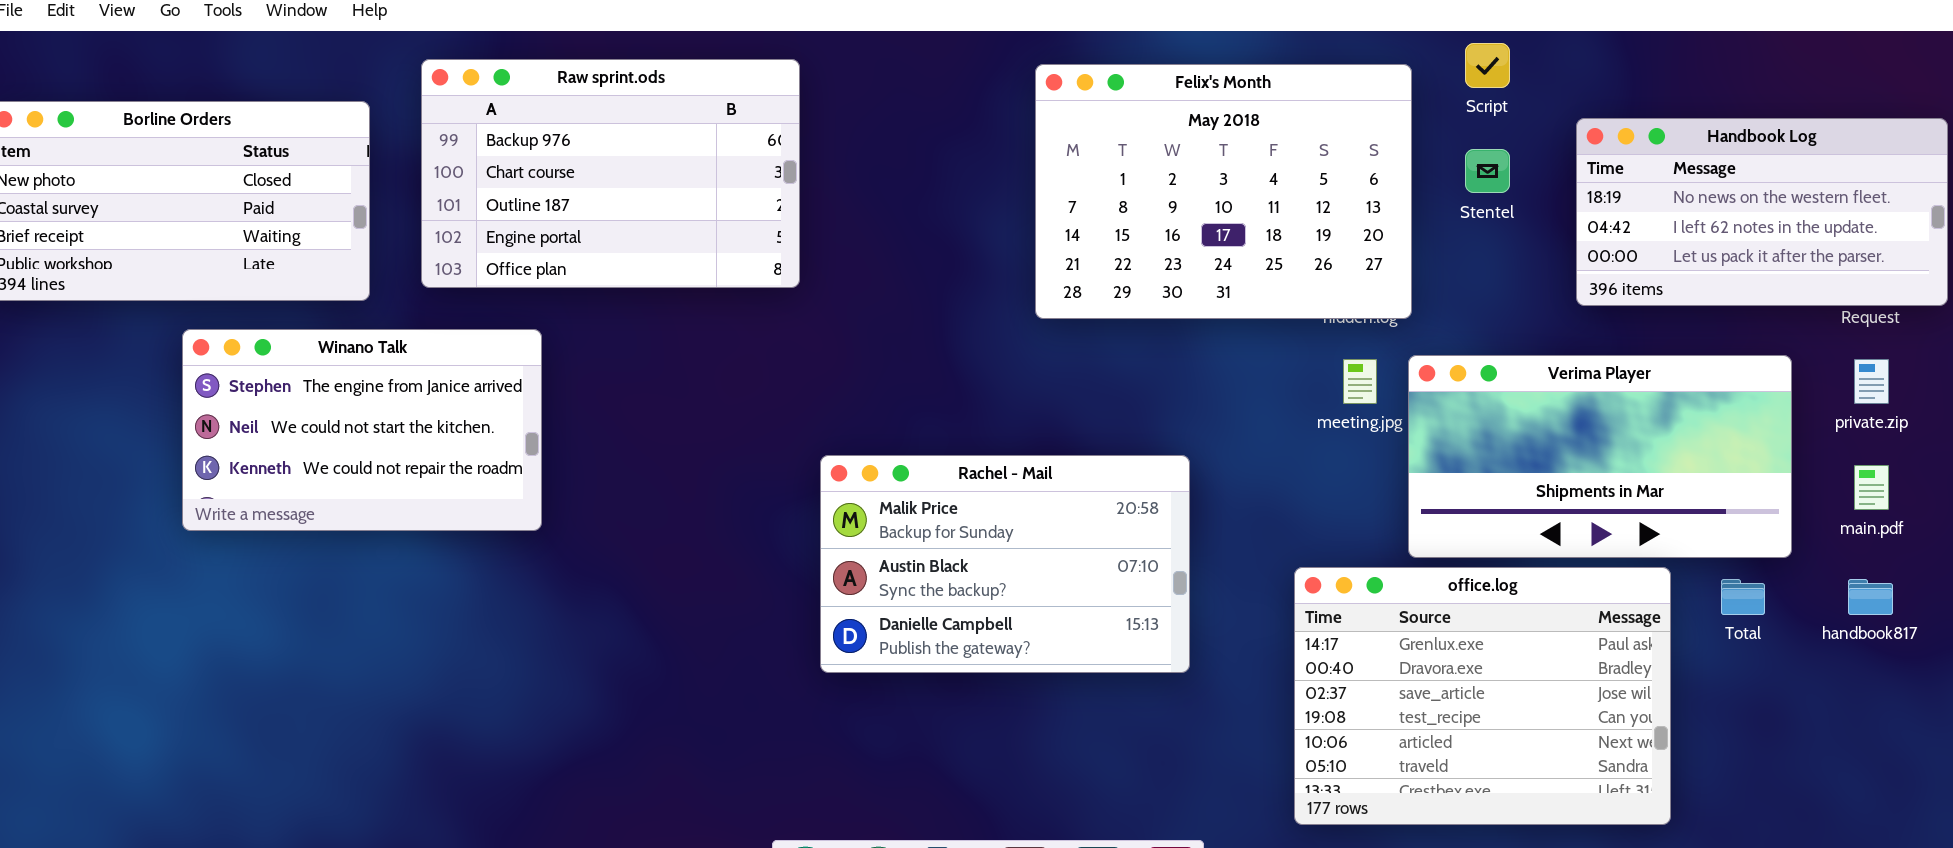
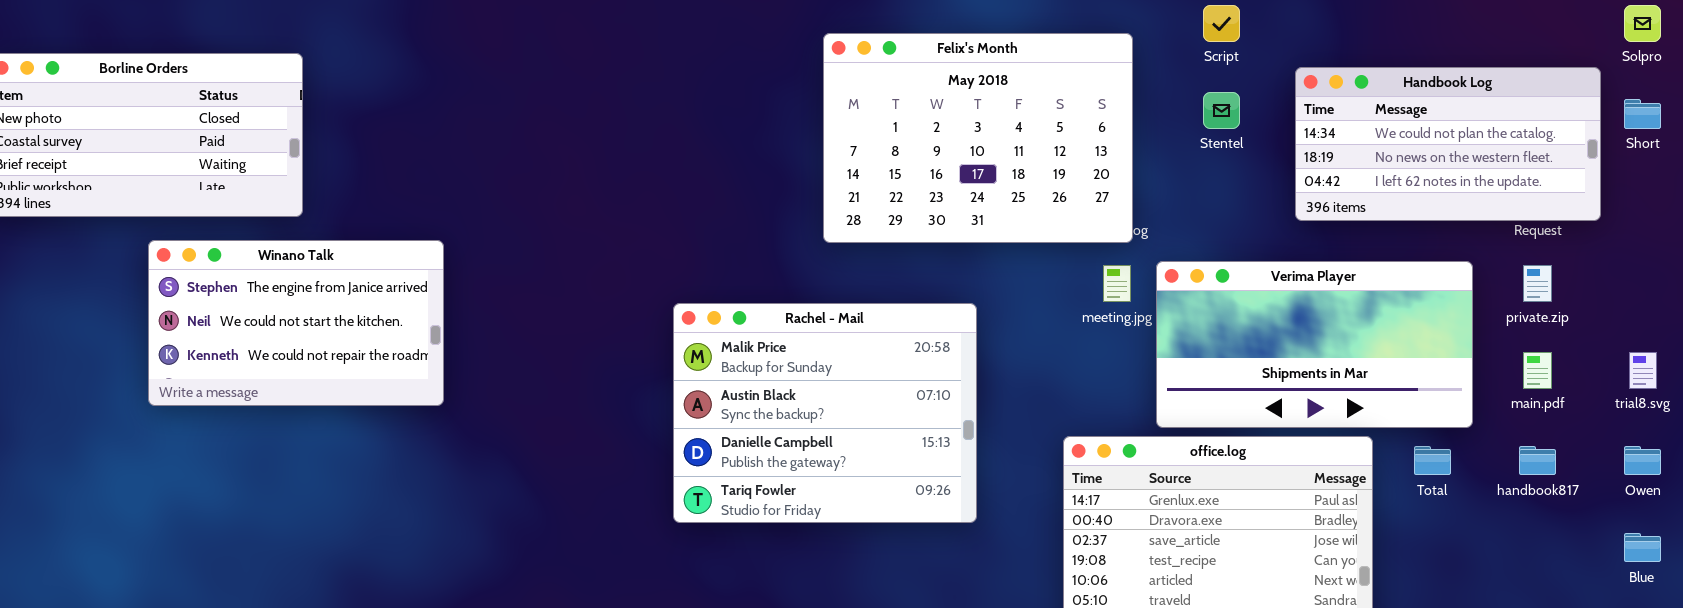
Raw sprint.ods: [421,59,800,288] -> none, closed
Felix's Month: [1035,64,1412,319] -> [823,33,1133,243], moved
Handbook Log: [1576,118,1948,306] -> [1295,67,1601,221], scrolled up 1 row
Rachel - Mail: [820,455,1190,673] -> [673,303,977,523], resized

